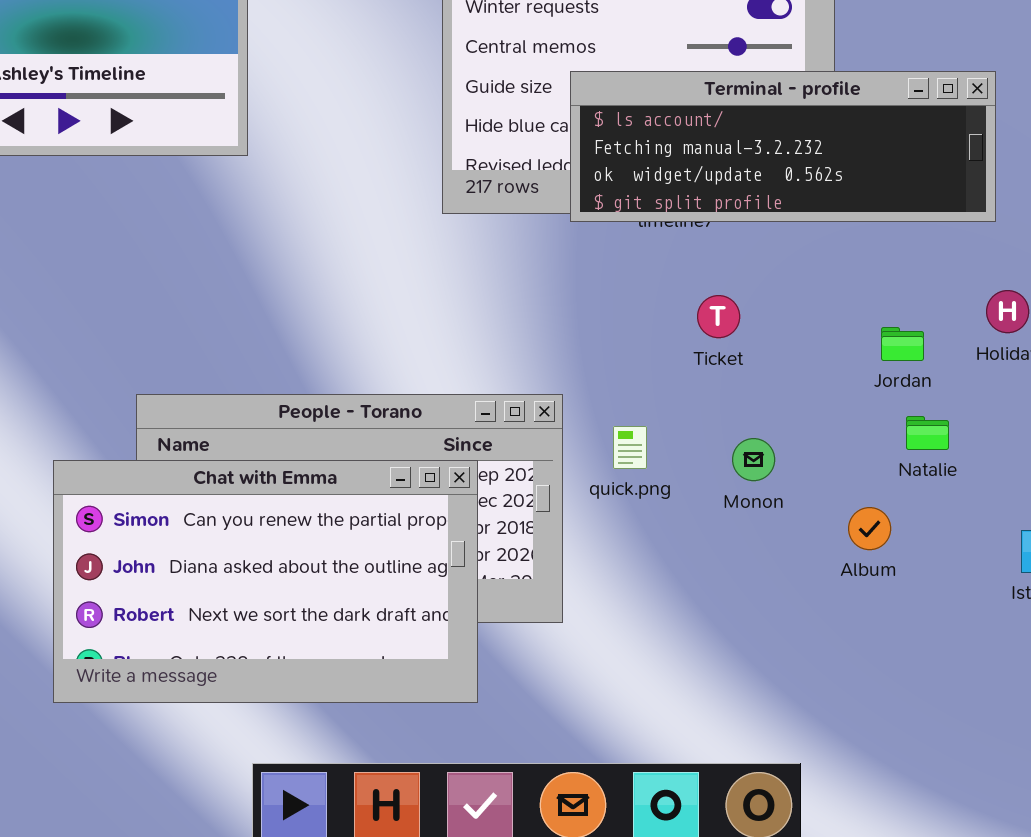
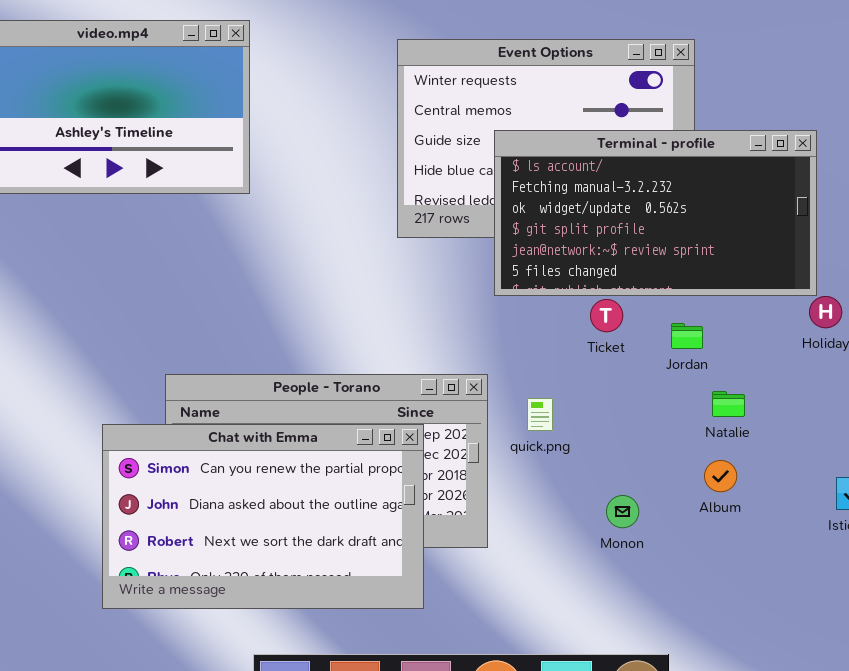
Terminal - profile: [570,71,996,222] -> [494,130,817,296], resized
Jordan: [881,327,924,361] -> [671,323,703,349], moved
Natalie: [906,416,949,450] -> [712,391,745,417], moved
Monon: [732,438,775,481] -> [606,495,639,528], moved

